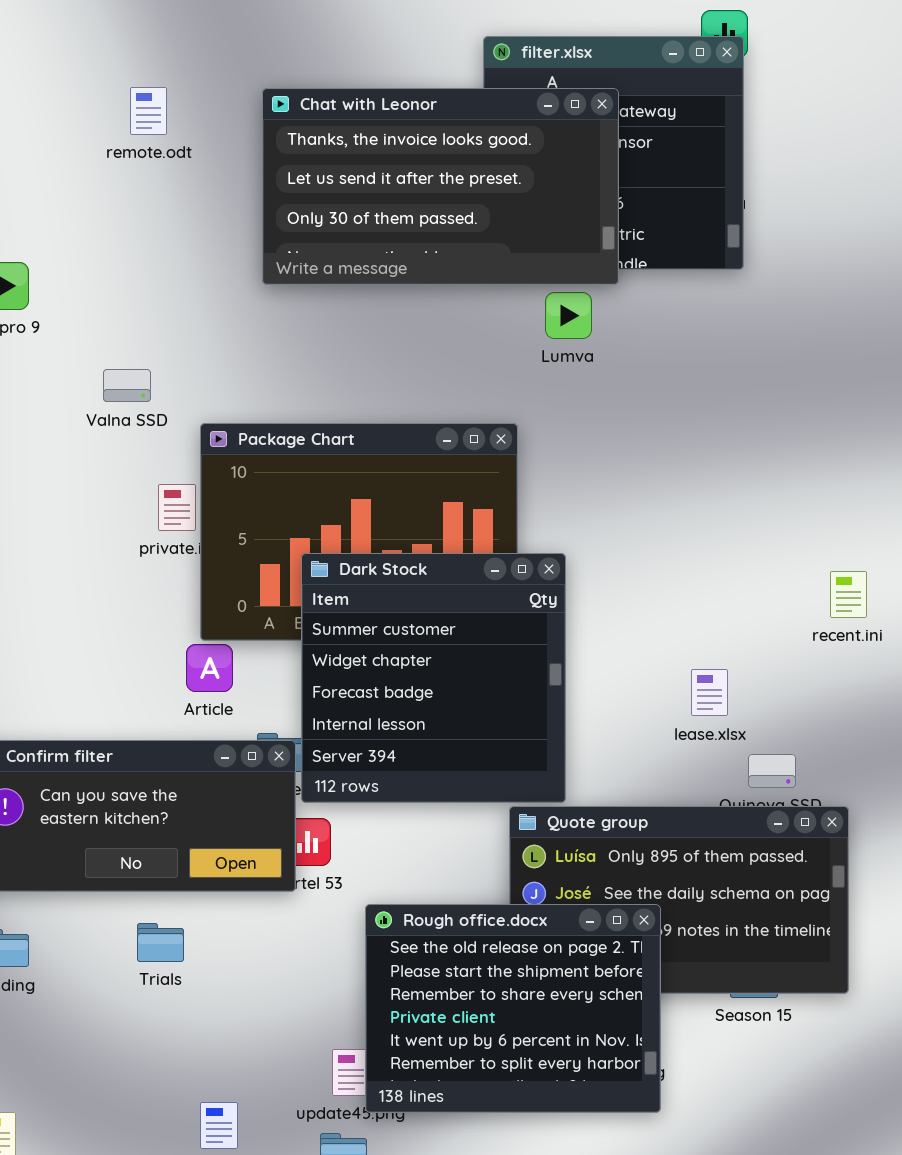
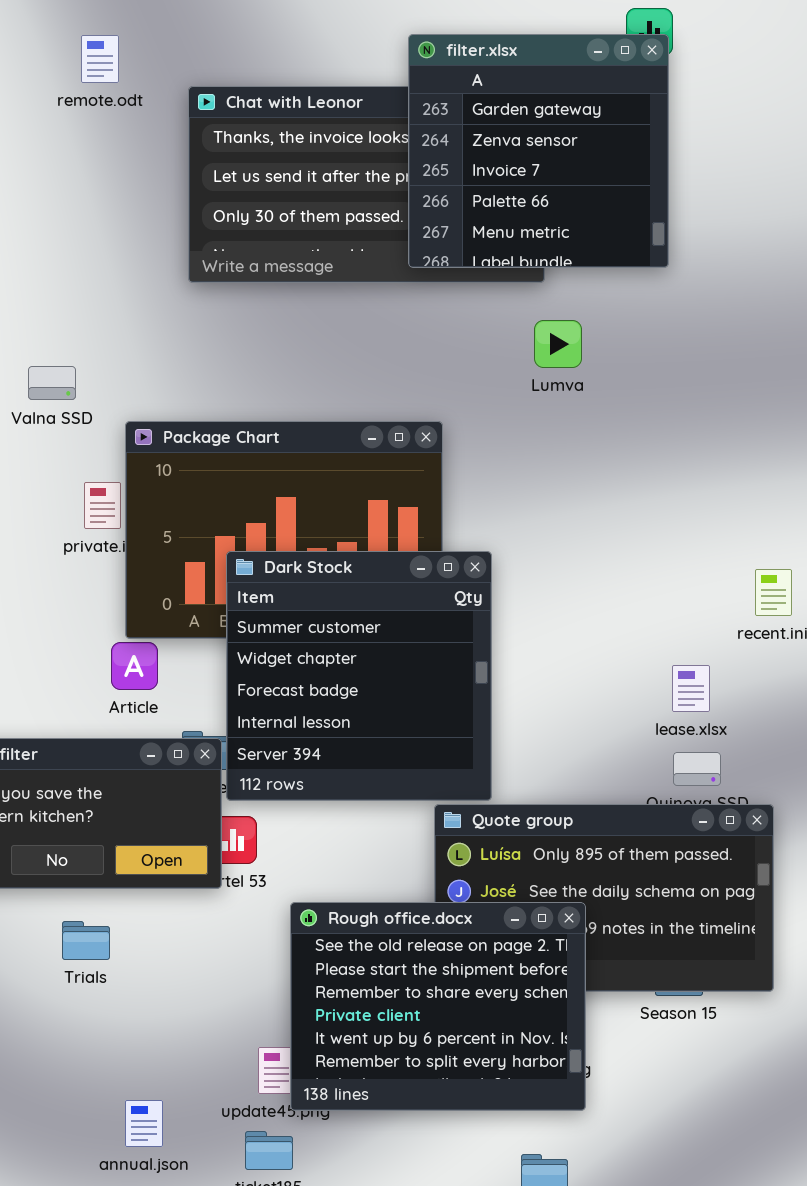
filter.xlsx: [483,36,744,270] -> [408,34,669,268], raised
remote.odt: [130,87,167,135] -> [81,35,119,83], moved
Lumva: [545,292,592,339] -> [534,320,582,368], moved
lease.xlsx: [691,669,728,716] -> [672,665,710,712], moved

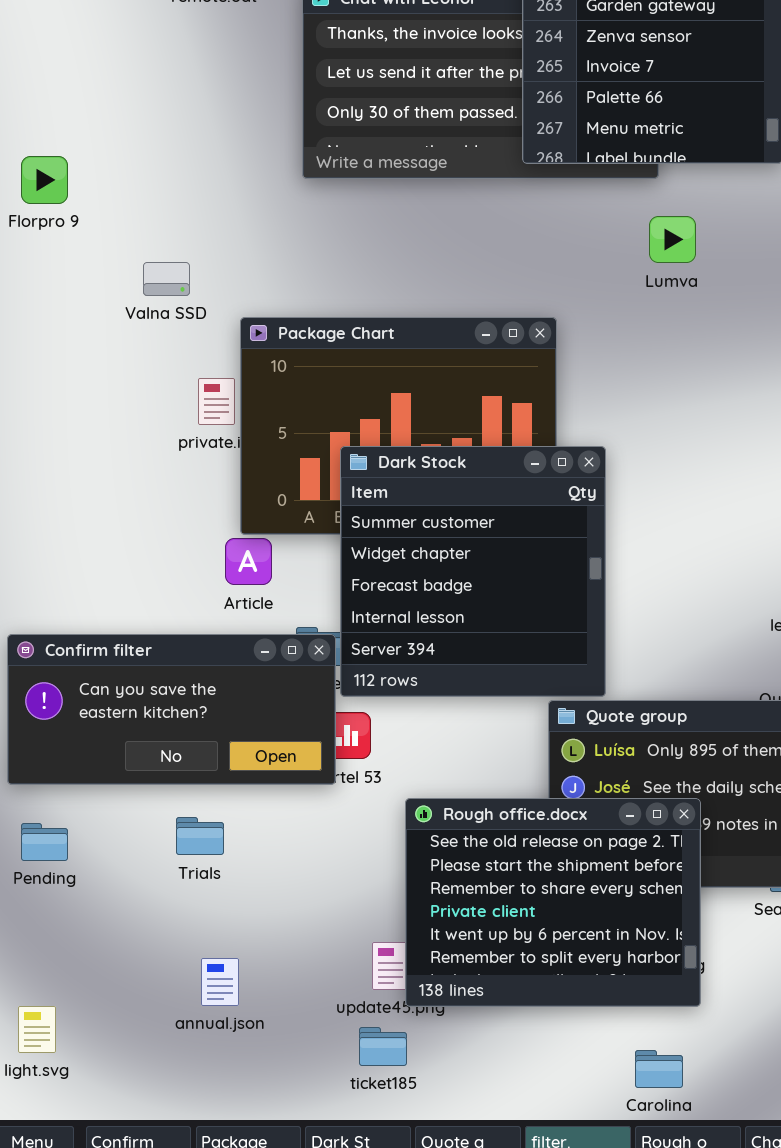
annual.json: [125,1100,163,1147] -> [201,958,239,1006], moved

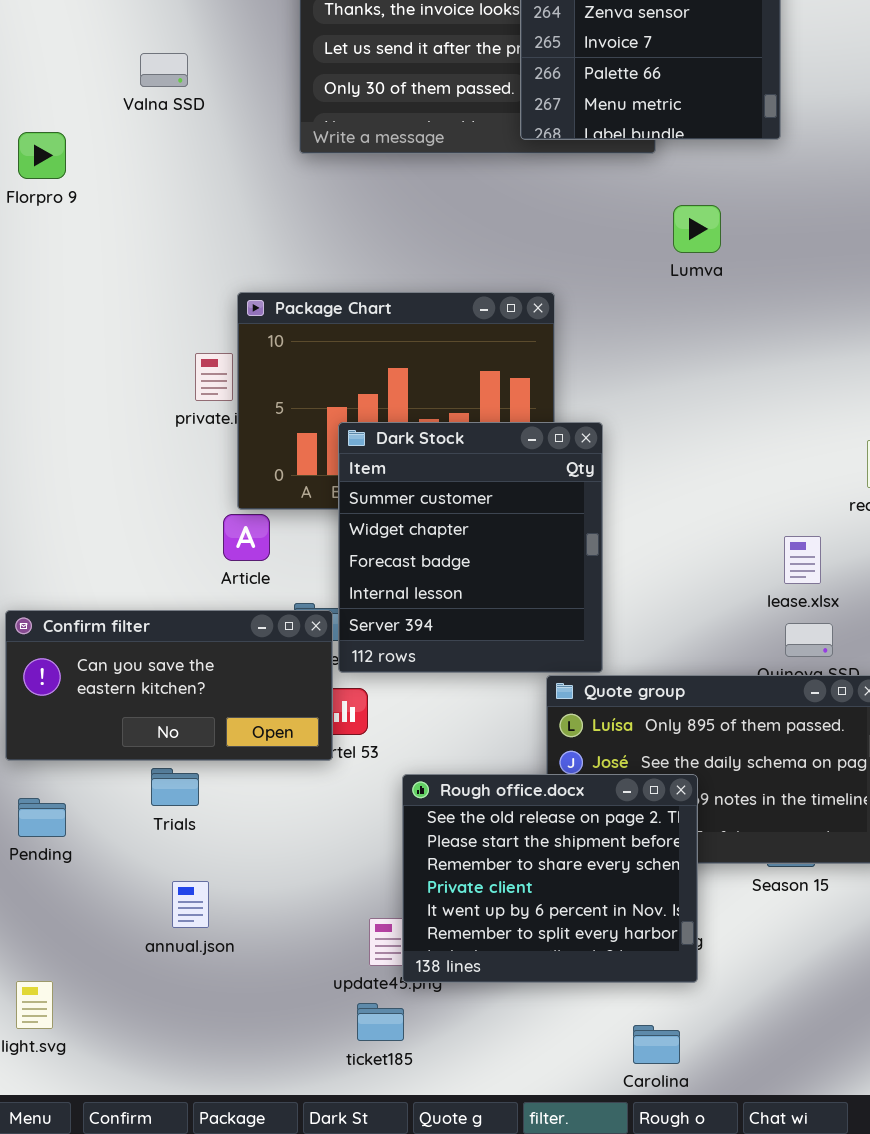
Lumva: [649,216,696,263] -> [673,205,721,253], moved
Valna SSD: [143,262,190,296] -> [140,53,188,87], moved
Trials: [176,817,224,855] -> [151,768,199,806], moved
annual.json: [201,958,239,1006] -> [172,881,209,928], moved

